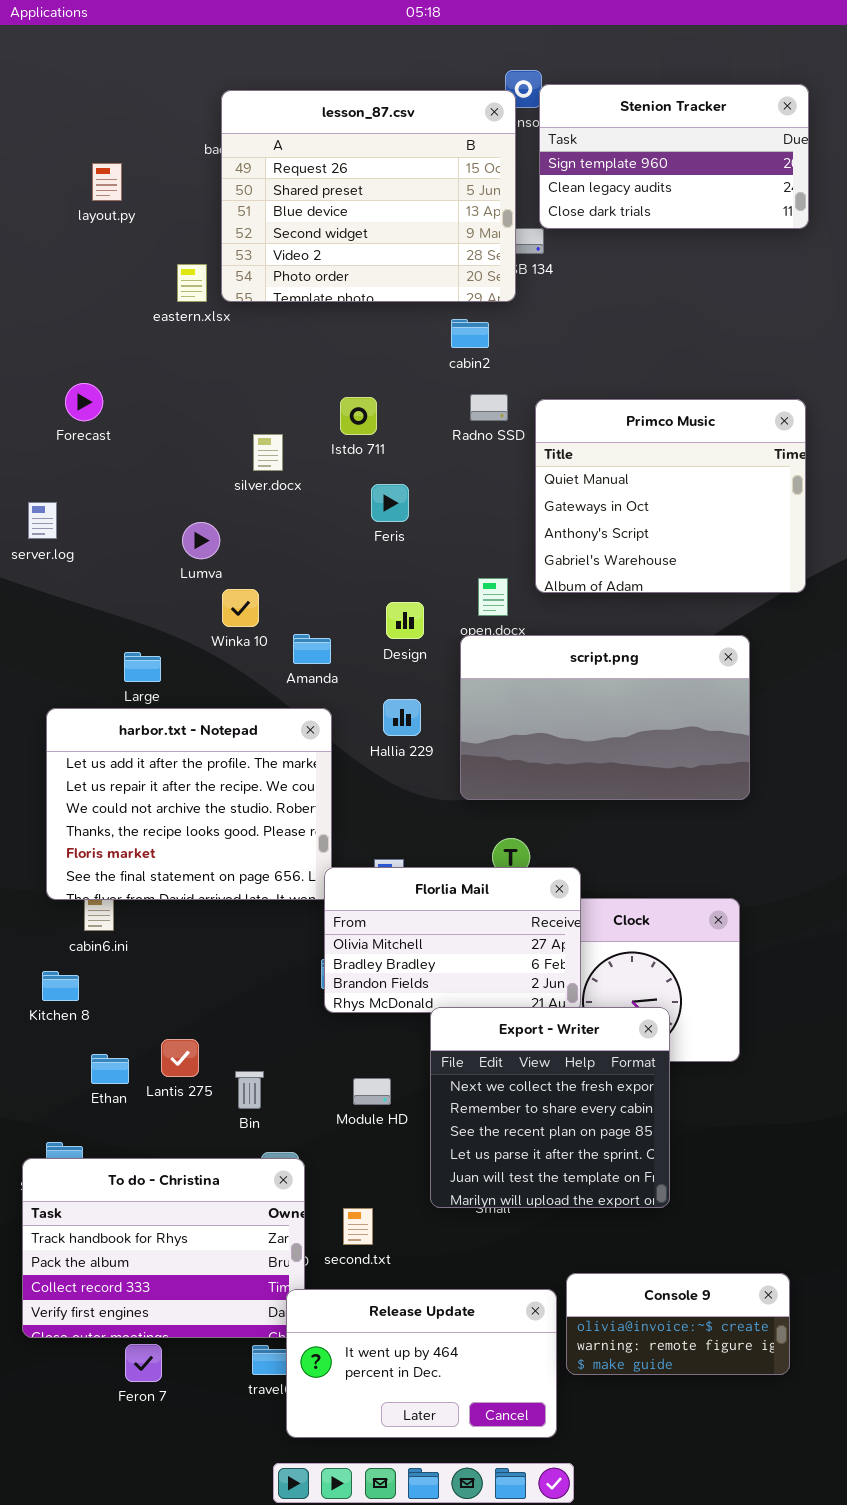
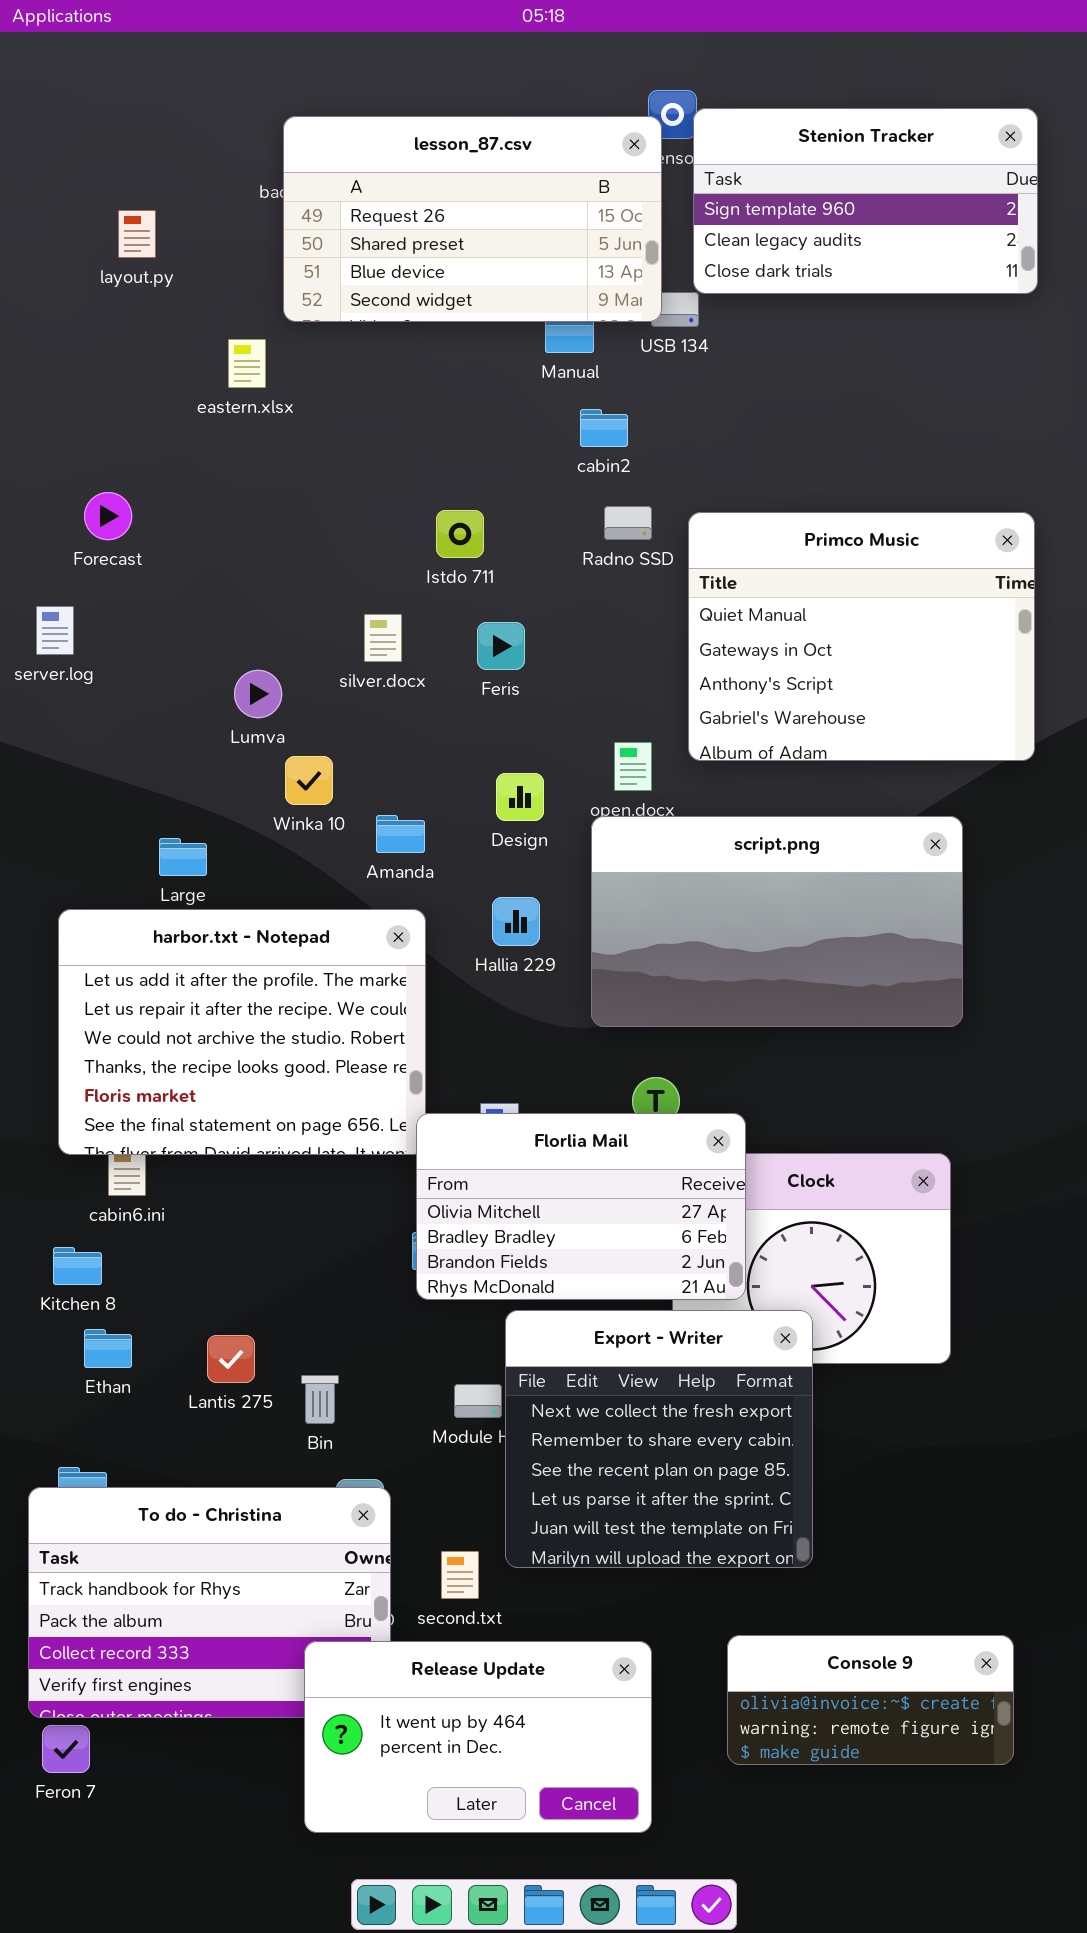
lesson_87.csv: [221,90,516,302] -> [283,116,662,322], resized
silver.docx: [253,434,283,471] -> [364,614,402,662], moved
server.log: [28,502,57,539] -> [36,606,74,655], moved
Export - Writer: [430,1007,670,1208] -> [505,1310,813,1568], moved
Ethan: [91,1054,129,1084] -> [84,1329,132,1368], moved
Release Update: [286,1289,557,1438] -> [304,1641,652,1833], moved
Feron 7: [125,1344,162,1382] -> [42,1725,90,1773], moved

